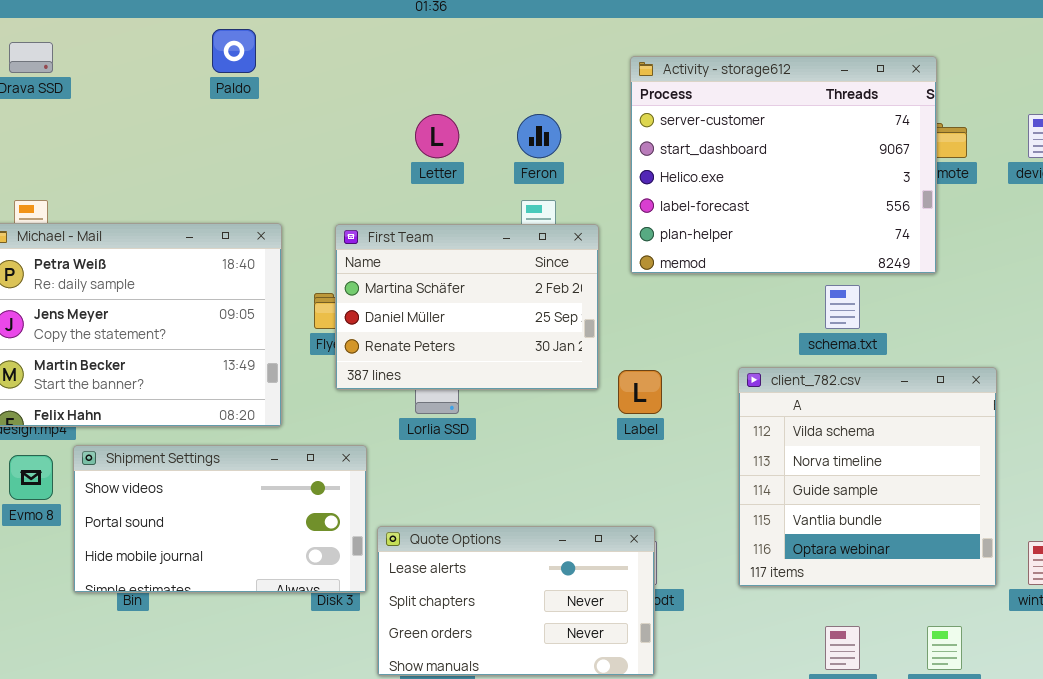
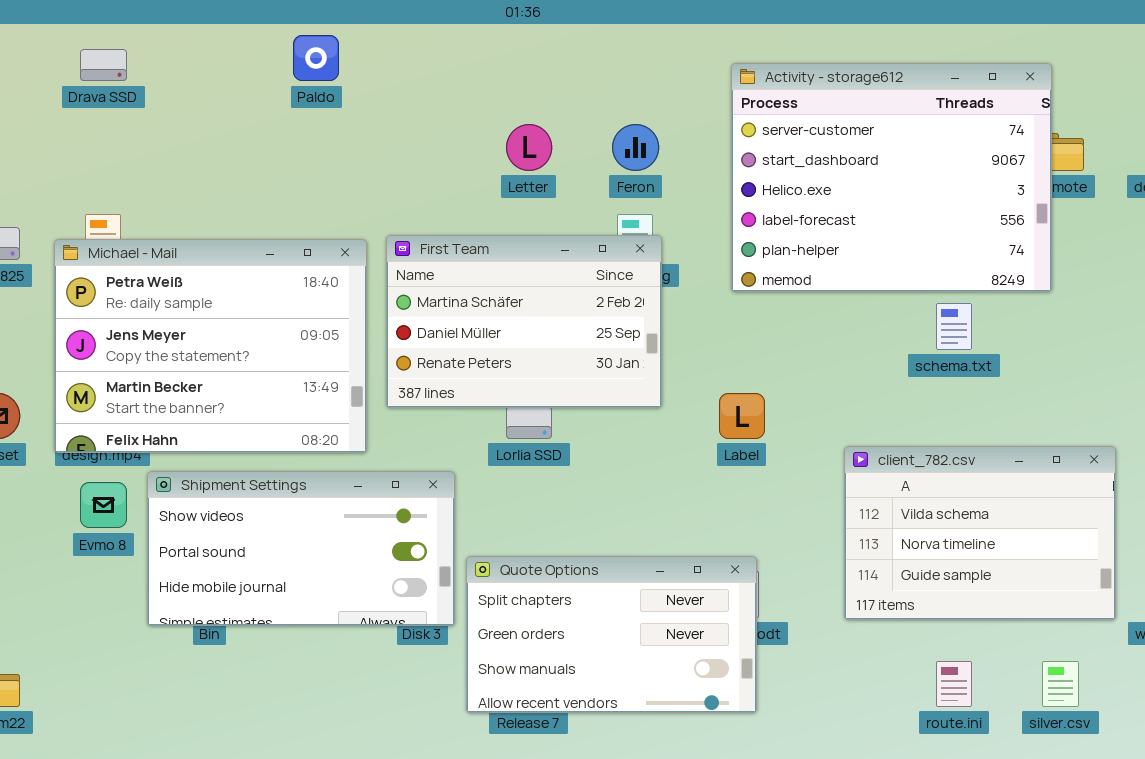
First Team: [335,224,599,390] -> [386,235,662,408], moved
client_782.csv: [738,367,997,587] -> [844,446,1116,620], resized
Quote Options: [377,526,655,676] -> [466,556,757,713], scrolled down 1 row

